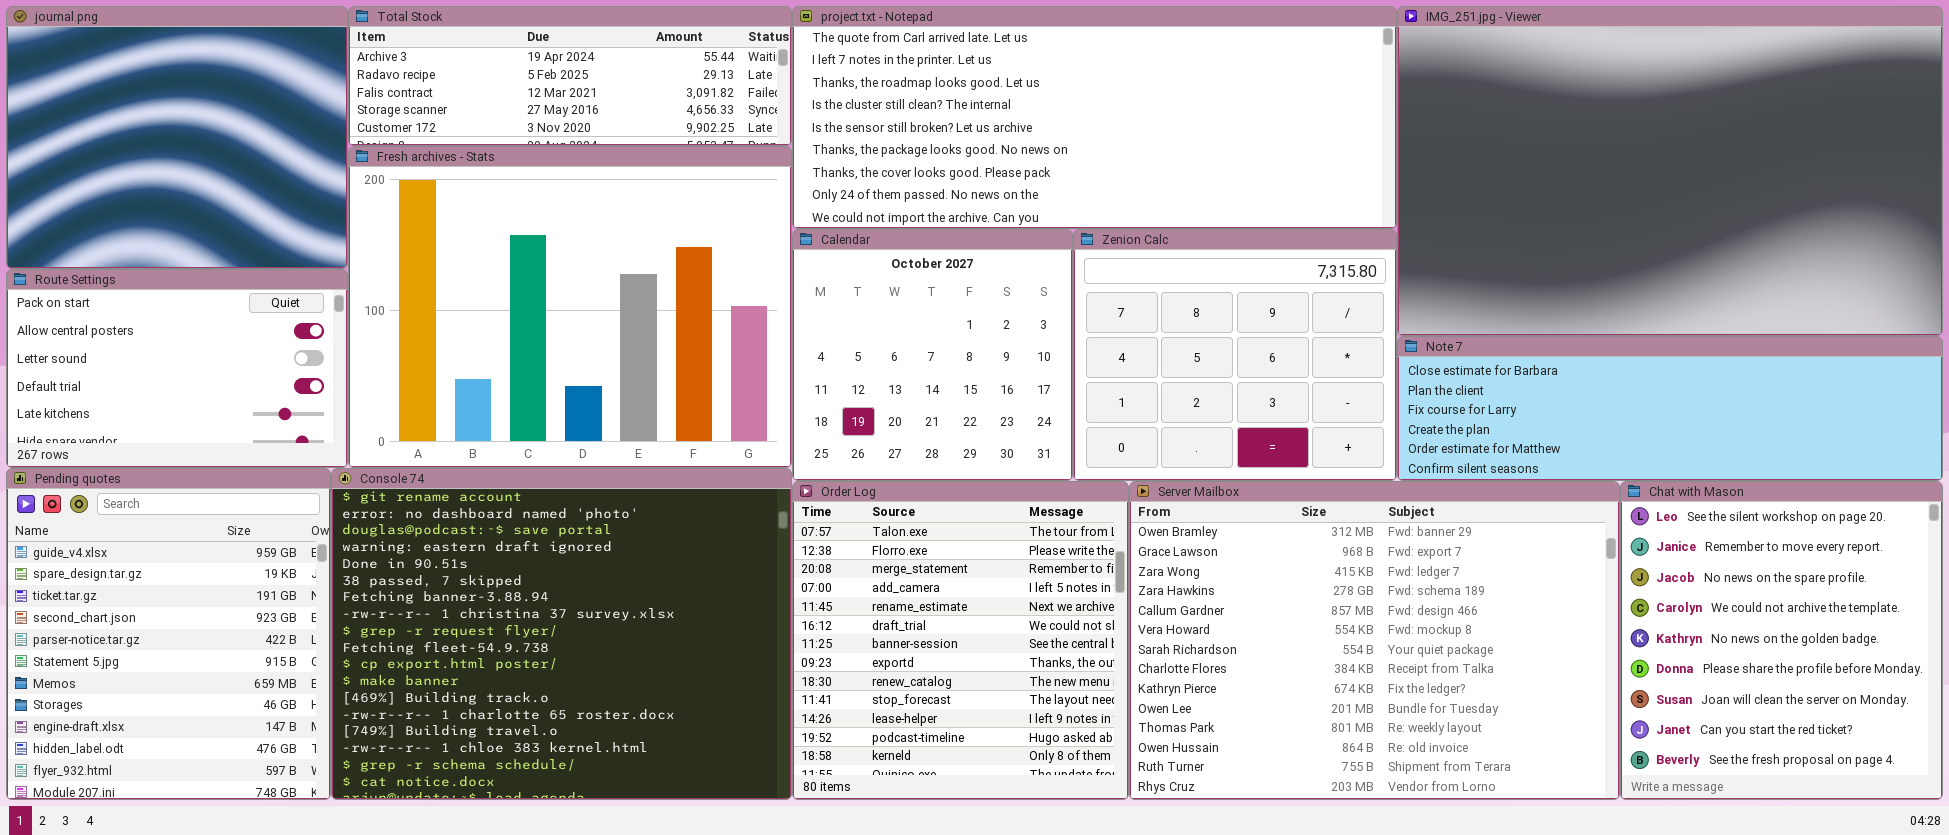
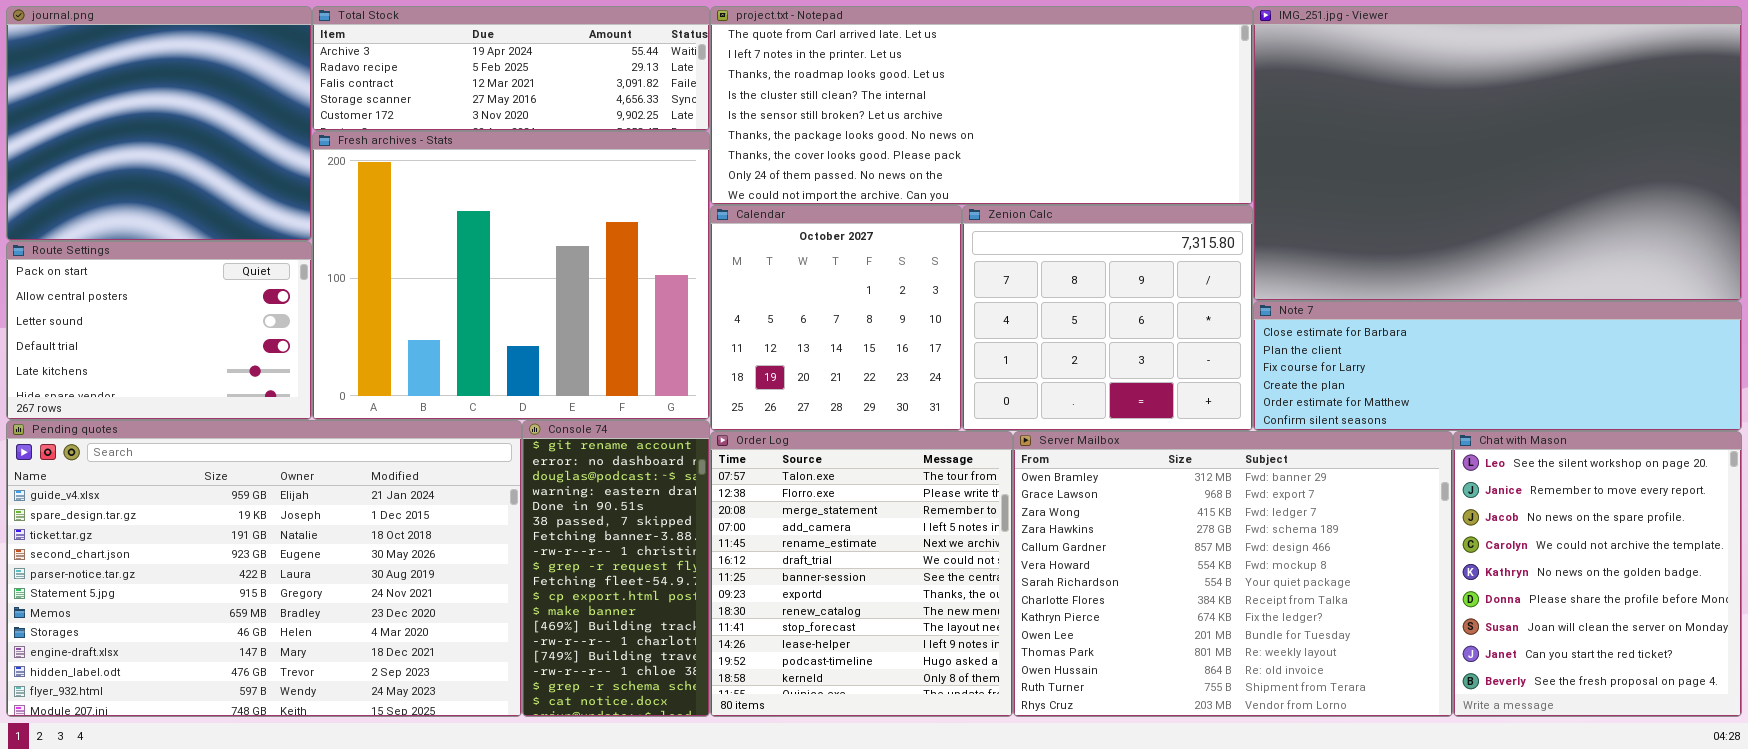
Pending quotes: [6,468,331,800] -> [6,420,522,717], resized
Console 74: [331,468,792,800] -> [522,420,710,717], resized

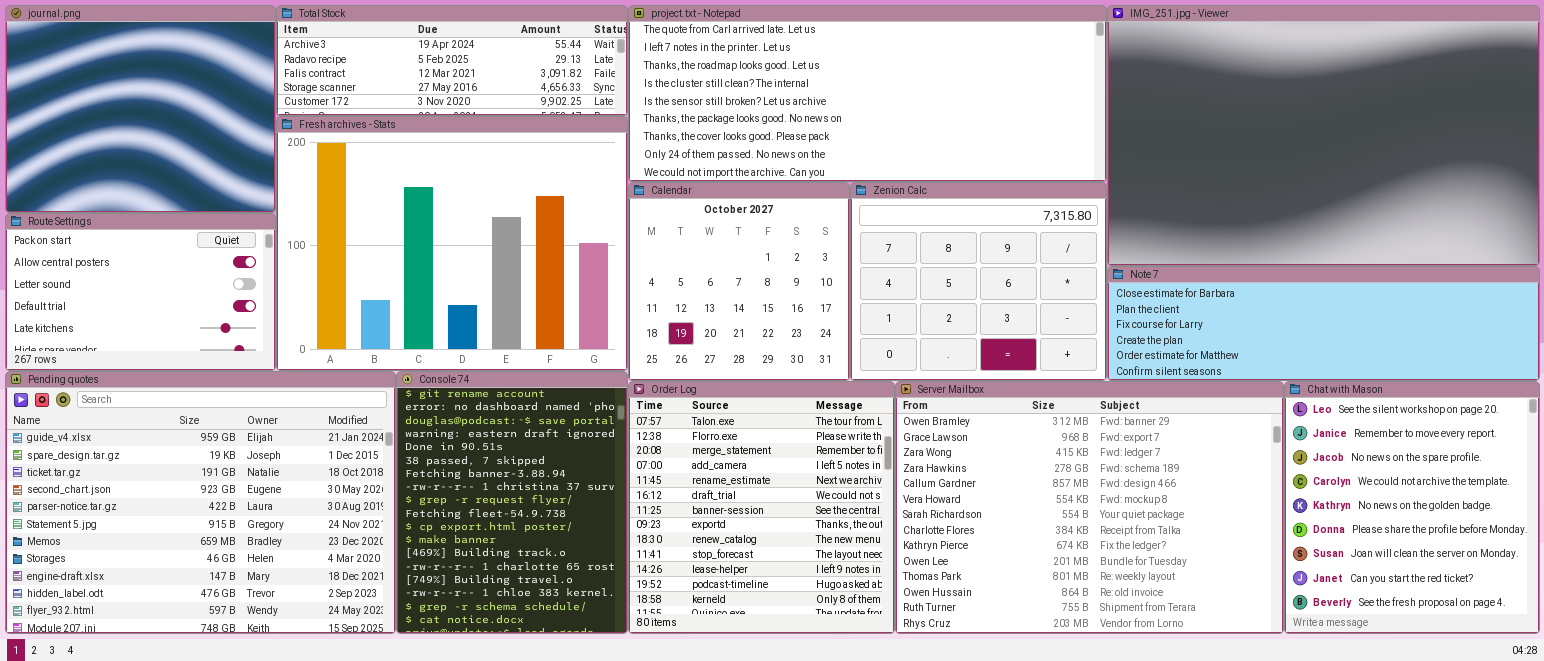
Pending quotes: [6,420,522,717] -> [5,371,396,634], resized
Console 74: [522,420,710,717] -> [396,371,628,634], resized

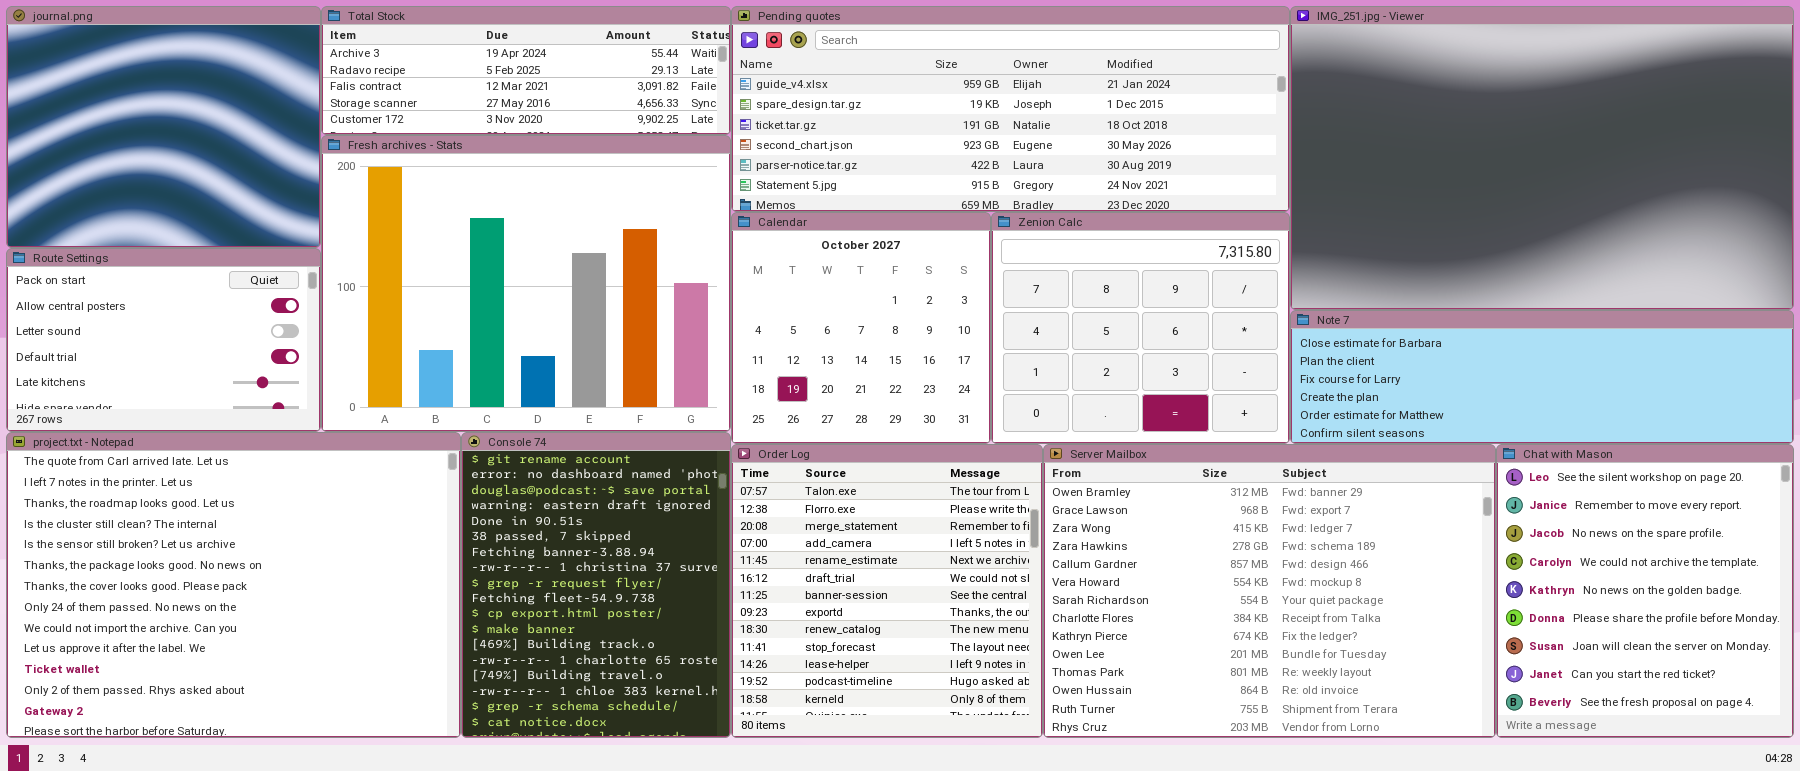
project.txt - Notepad: [628,5,1107,182] -> [6,432,461,738], moved, resized
Pending quotes: [5,371,396,634] -> [731,6,1290,212], moved, resized

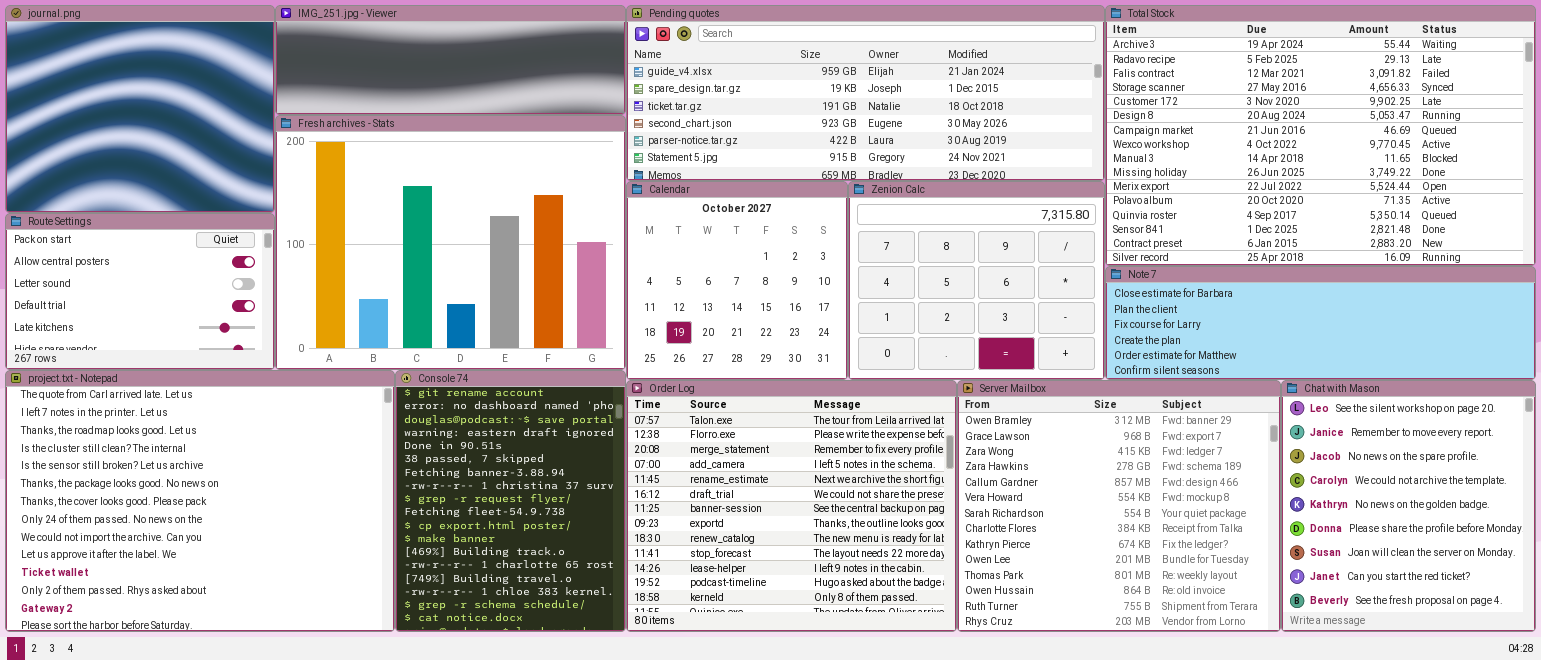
Total Stock: [321,6,731,135] -> [1105,5,1536,266], moved, resized
IMG_251.jpg - Viewer: [1290,6,1794,310] -> [275,5,626,115], moved, resized
Order Log: [731,444,1043,738] -> [626,380,957,632], resized
Server Mailbox: [1043,444,1496,738] -> [957,380,1281,632], resized

